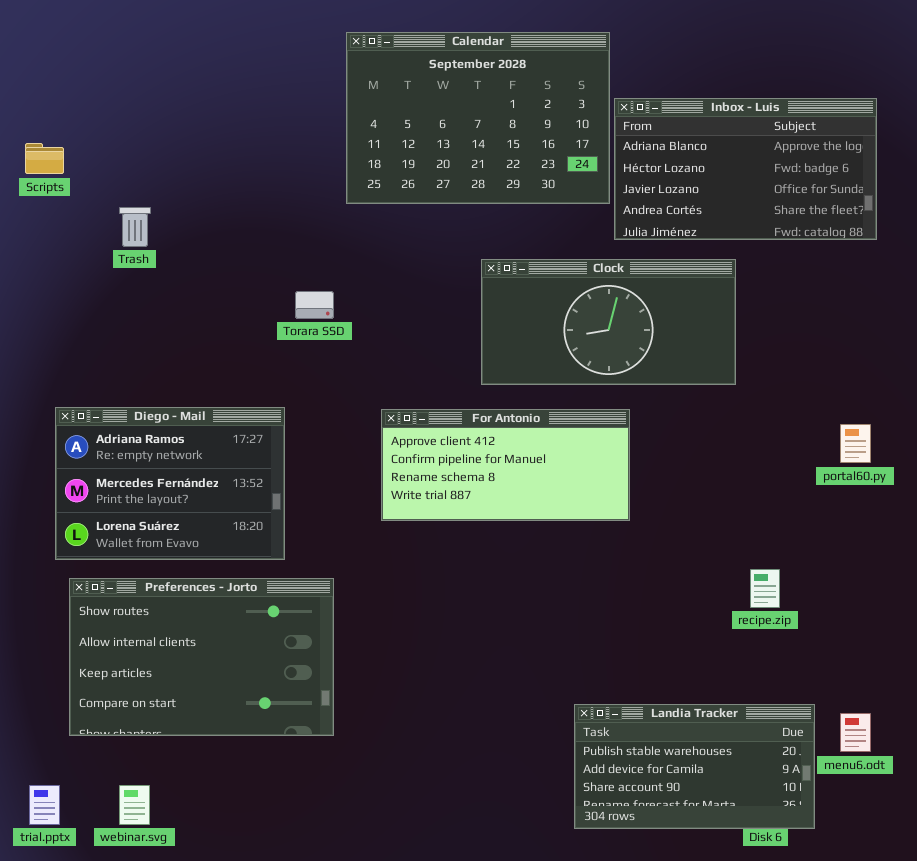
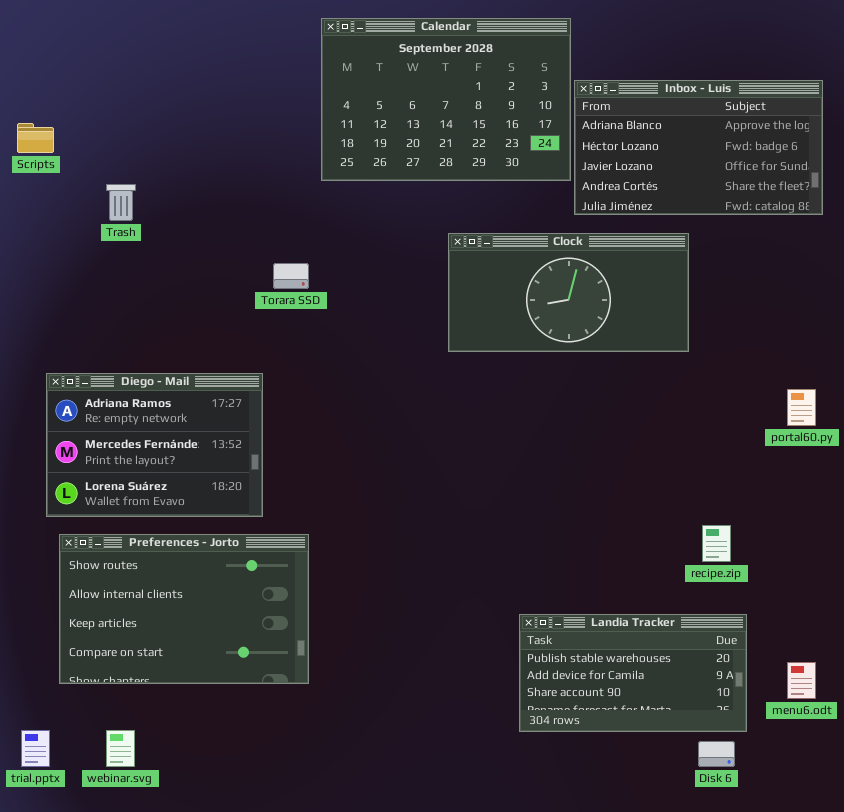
For Antonio: [381,409,630,521] -> none, closed
Landia Tracker: [574,704,815,829] -> [519,614,747,732], moved

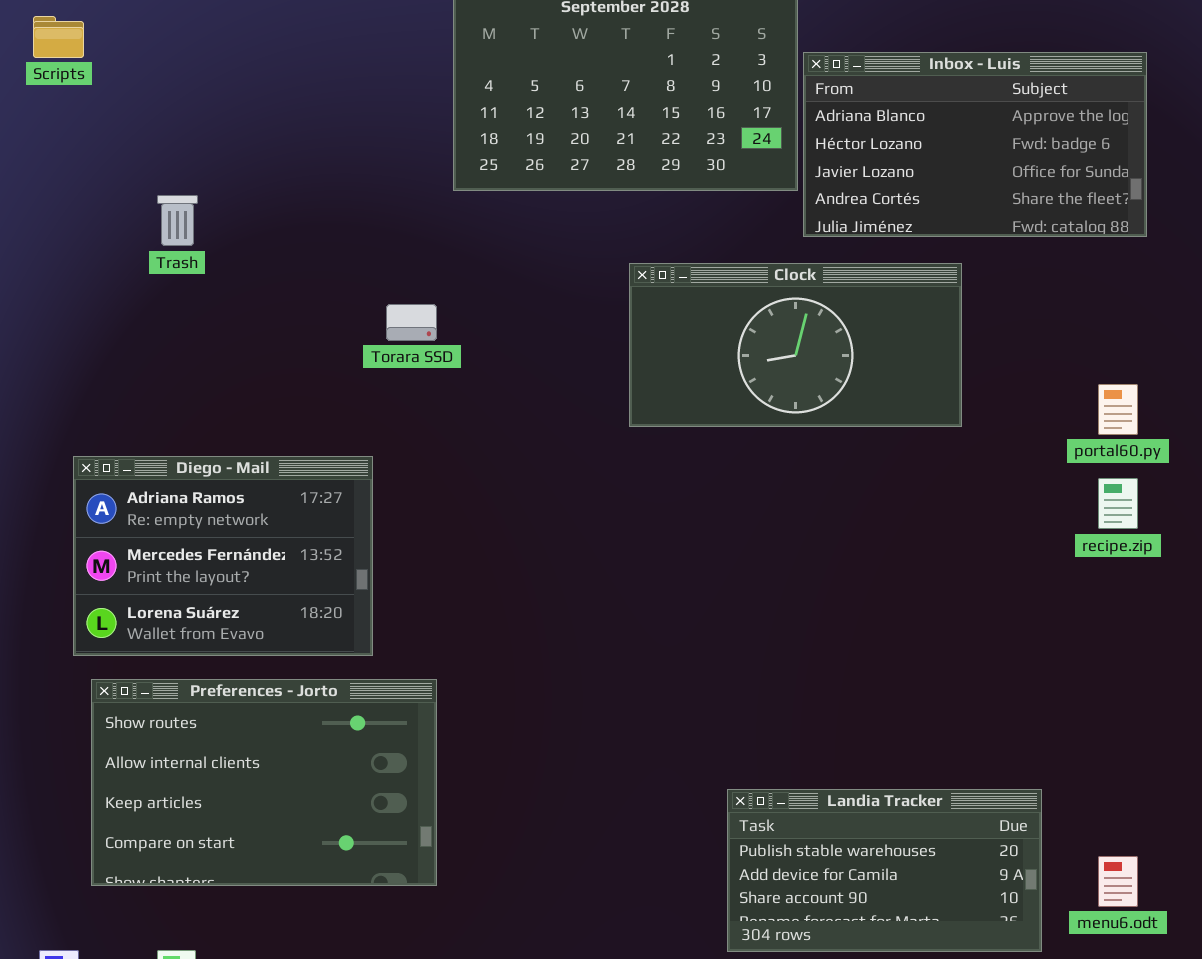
Scripts: [17,123,54,153] -> [33,16,84,58], moved
portal60.py: [787,389,816,426] -> [1098,384,1138,435], moved
recipe.zip: [702,525,731,562] -> [1098,478,1138,529], moved

